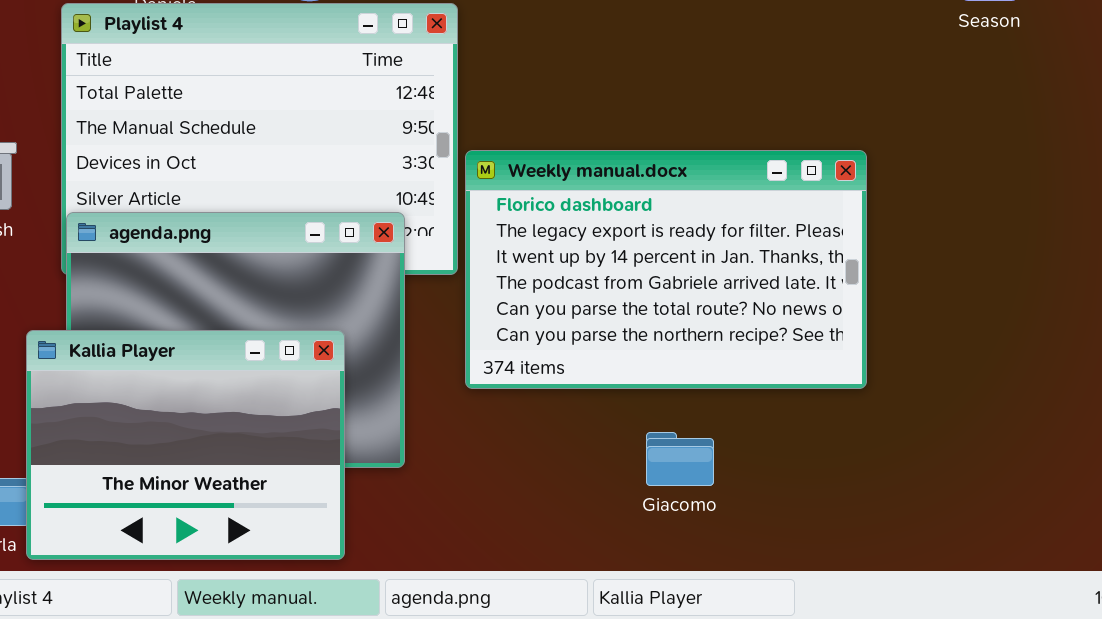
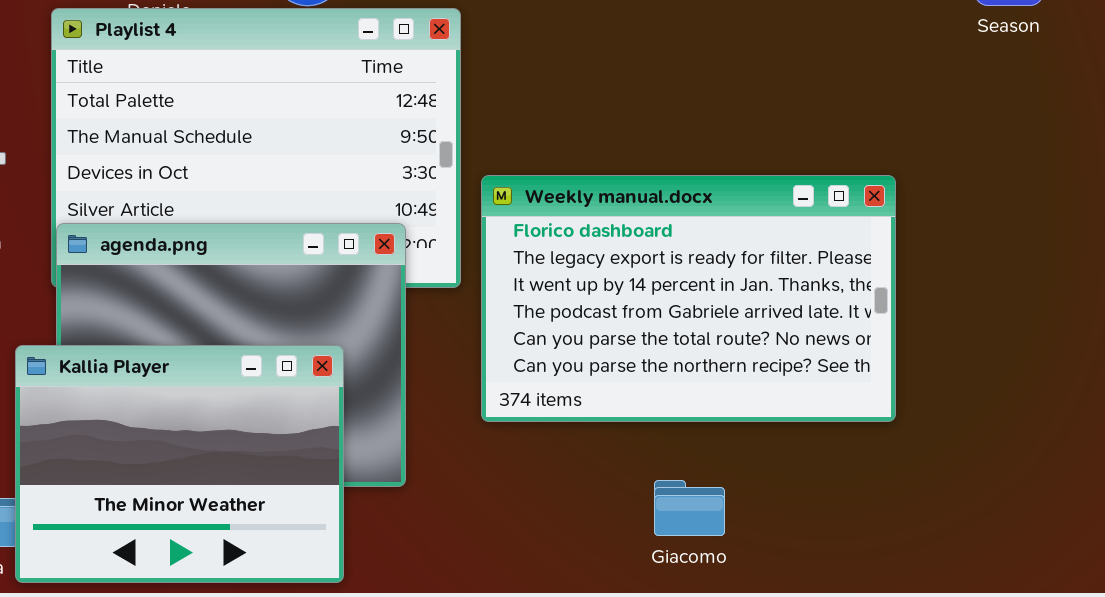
Weekly manual.docx: [465,150,867,389] -> [481,175,896,422], moved
Giacomo: [646,432,714,486] -> [654,480,725,536], moved

